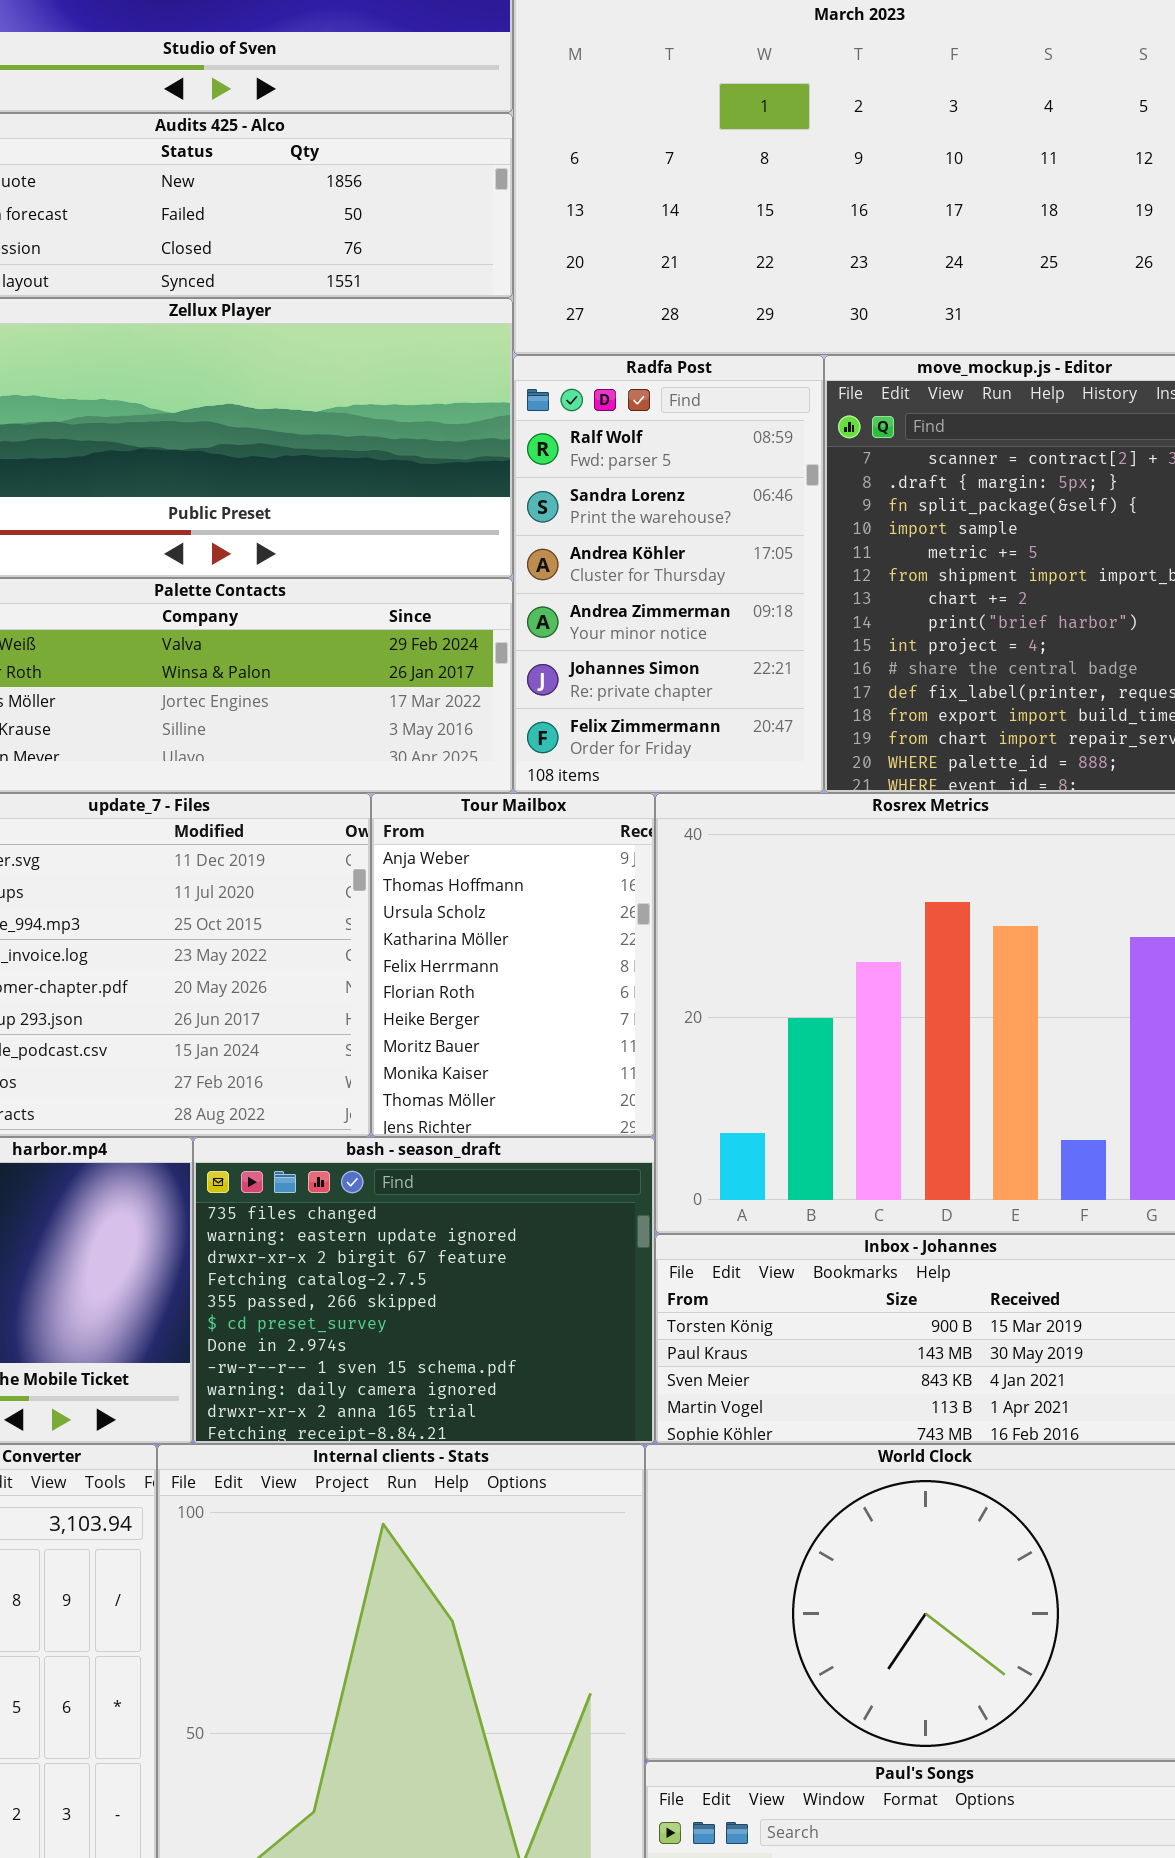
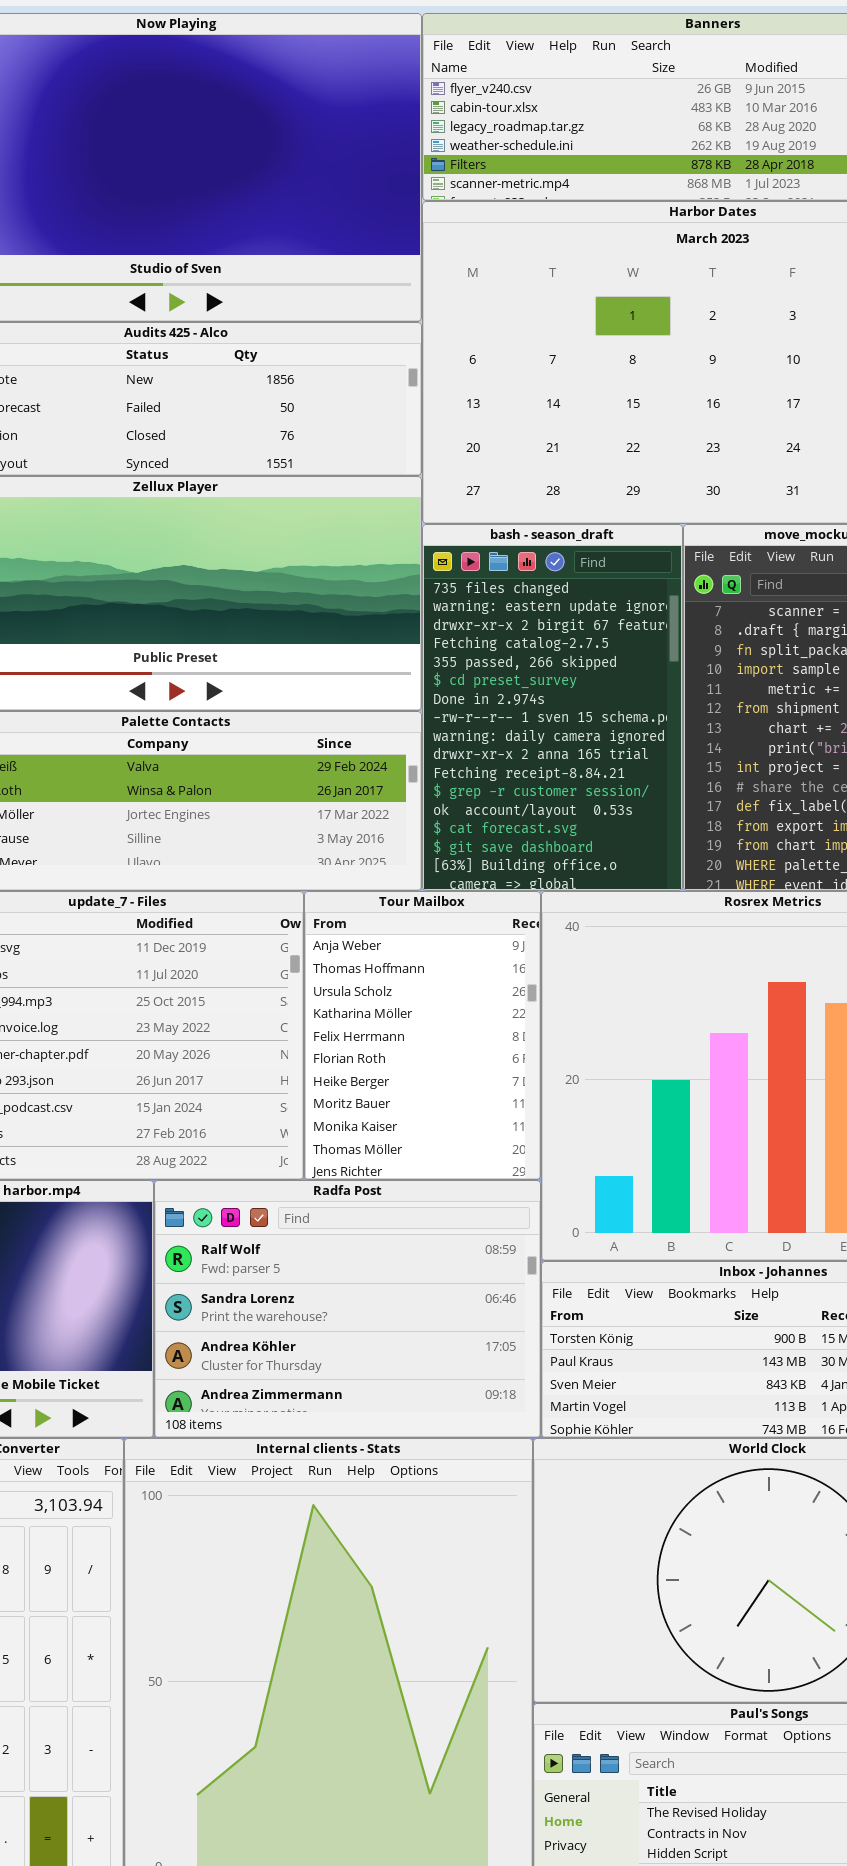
Radfa Post: [513,355,824,793] -> [154,1180,541,1438], moved, resized
bash - season_draft: [193,1137,655,1444] -> [422,524,683,891], moved, resized

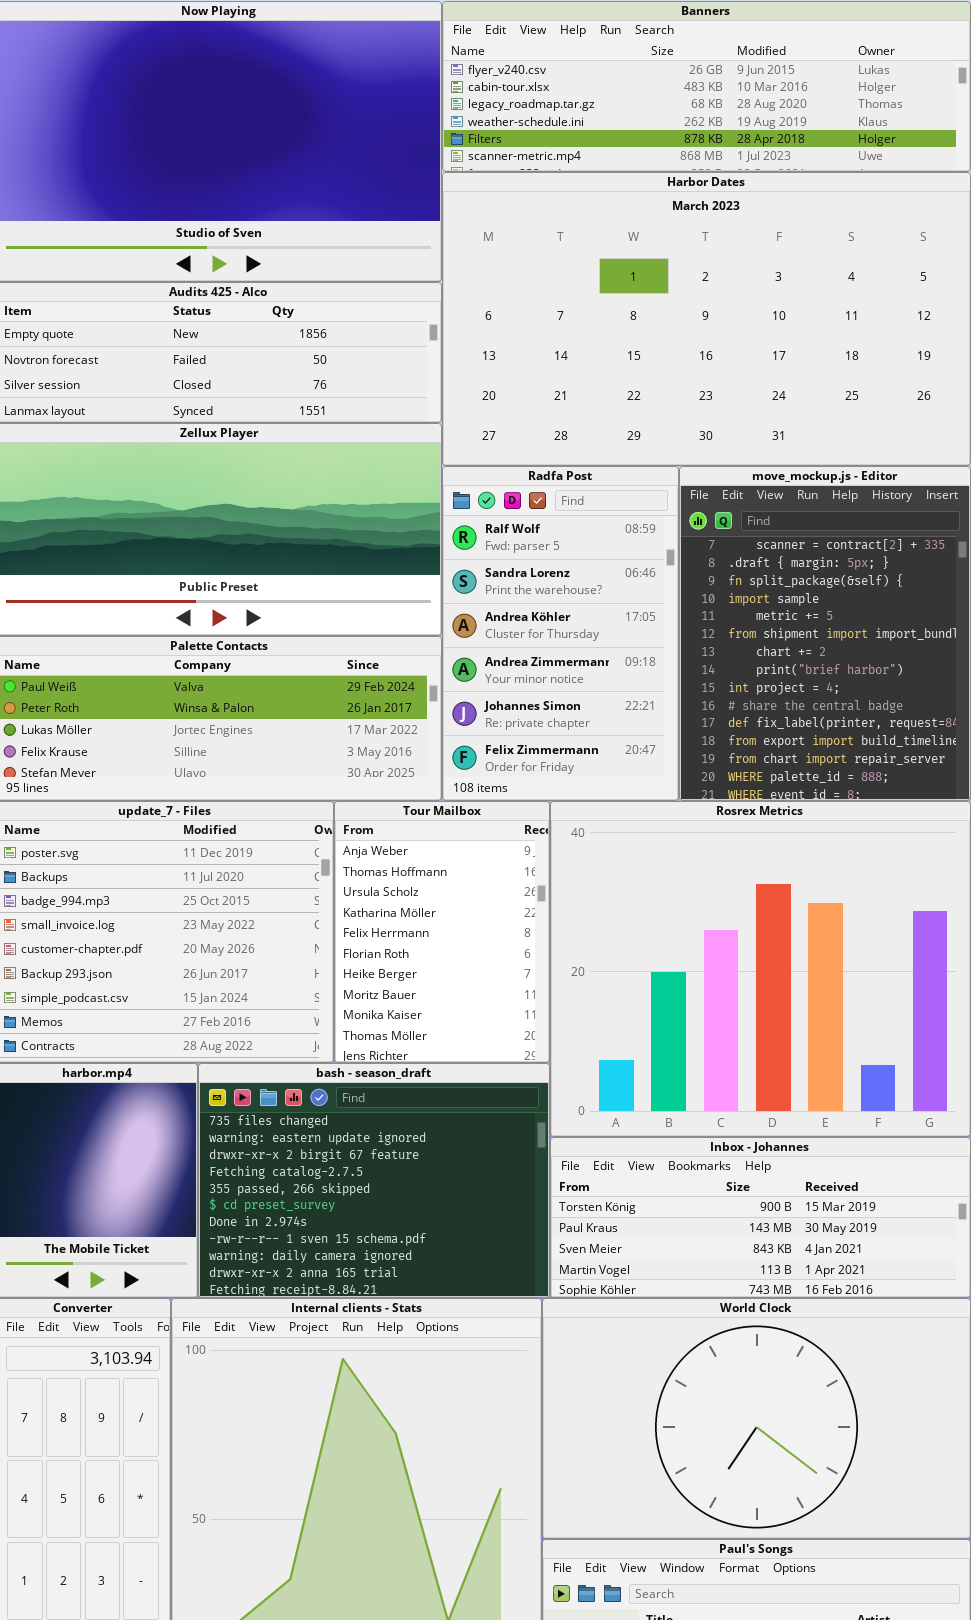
bash - season_draft: [422,524,683,891] -> [198,1063,550,1298], moved, resized
Radfa Post: [154,1180,541,1438] -> [442,466,679,801], moved, resized

